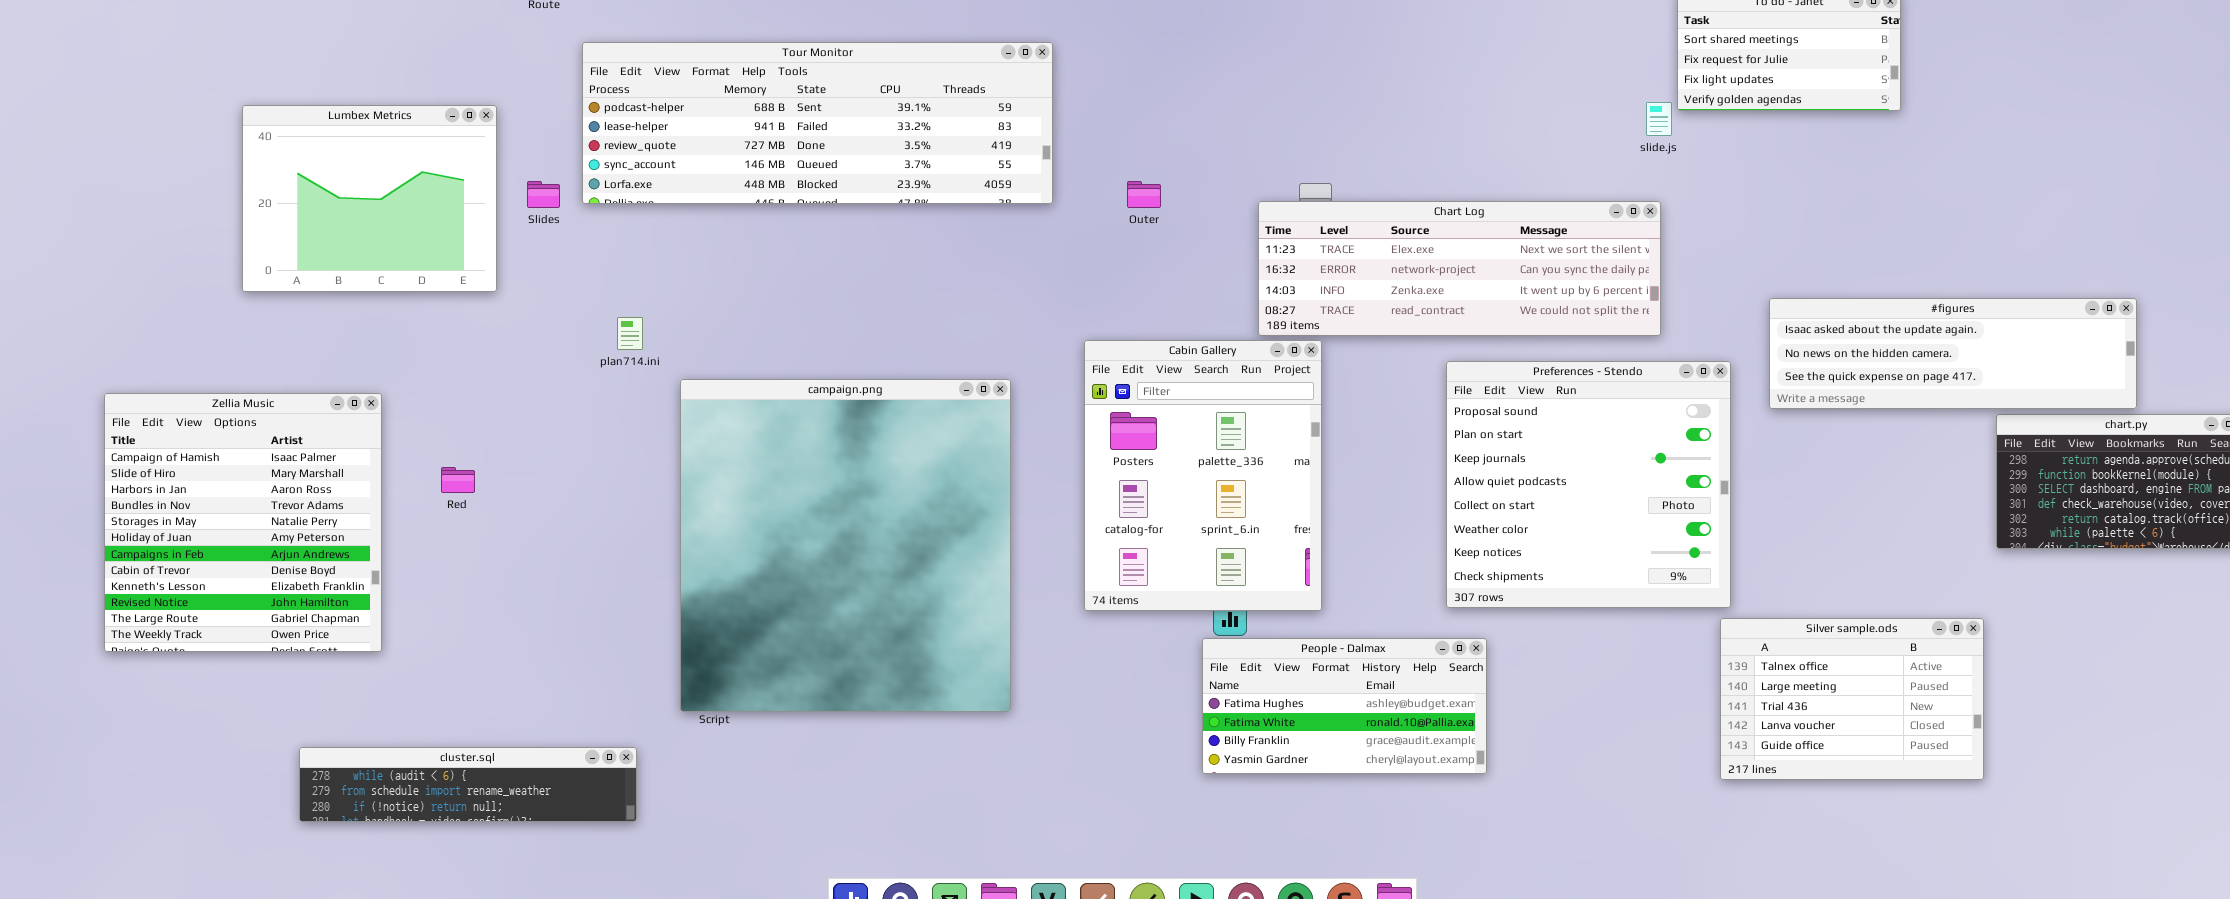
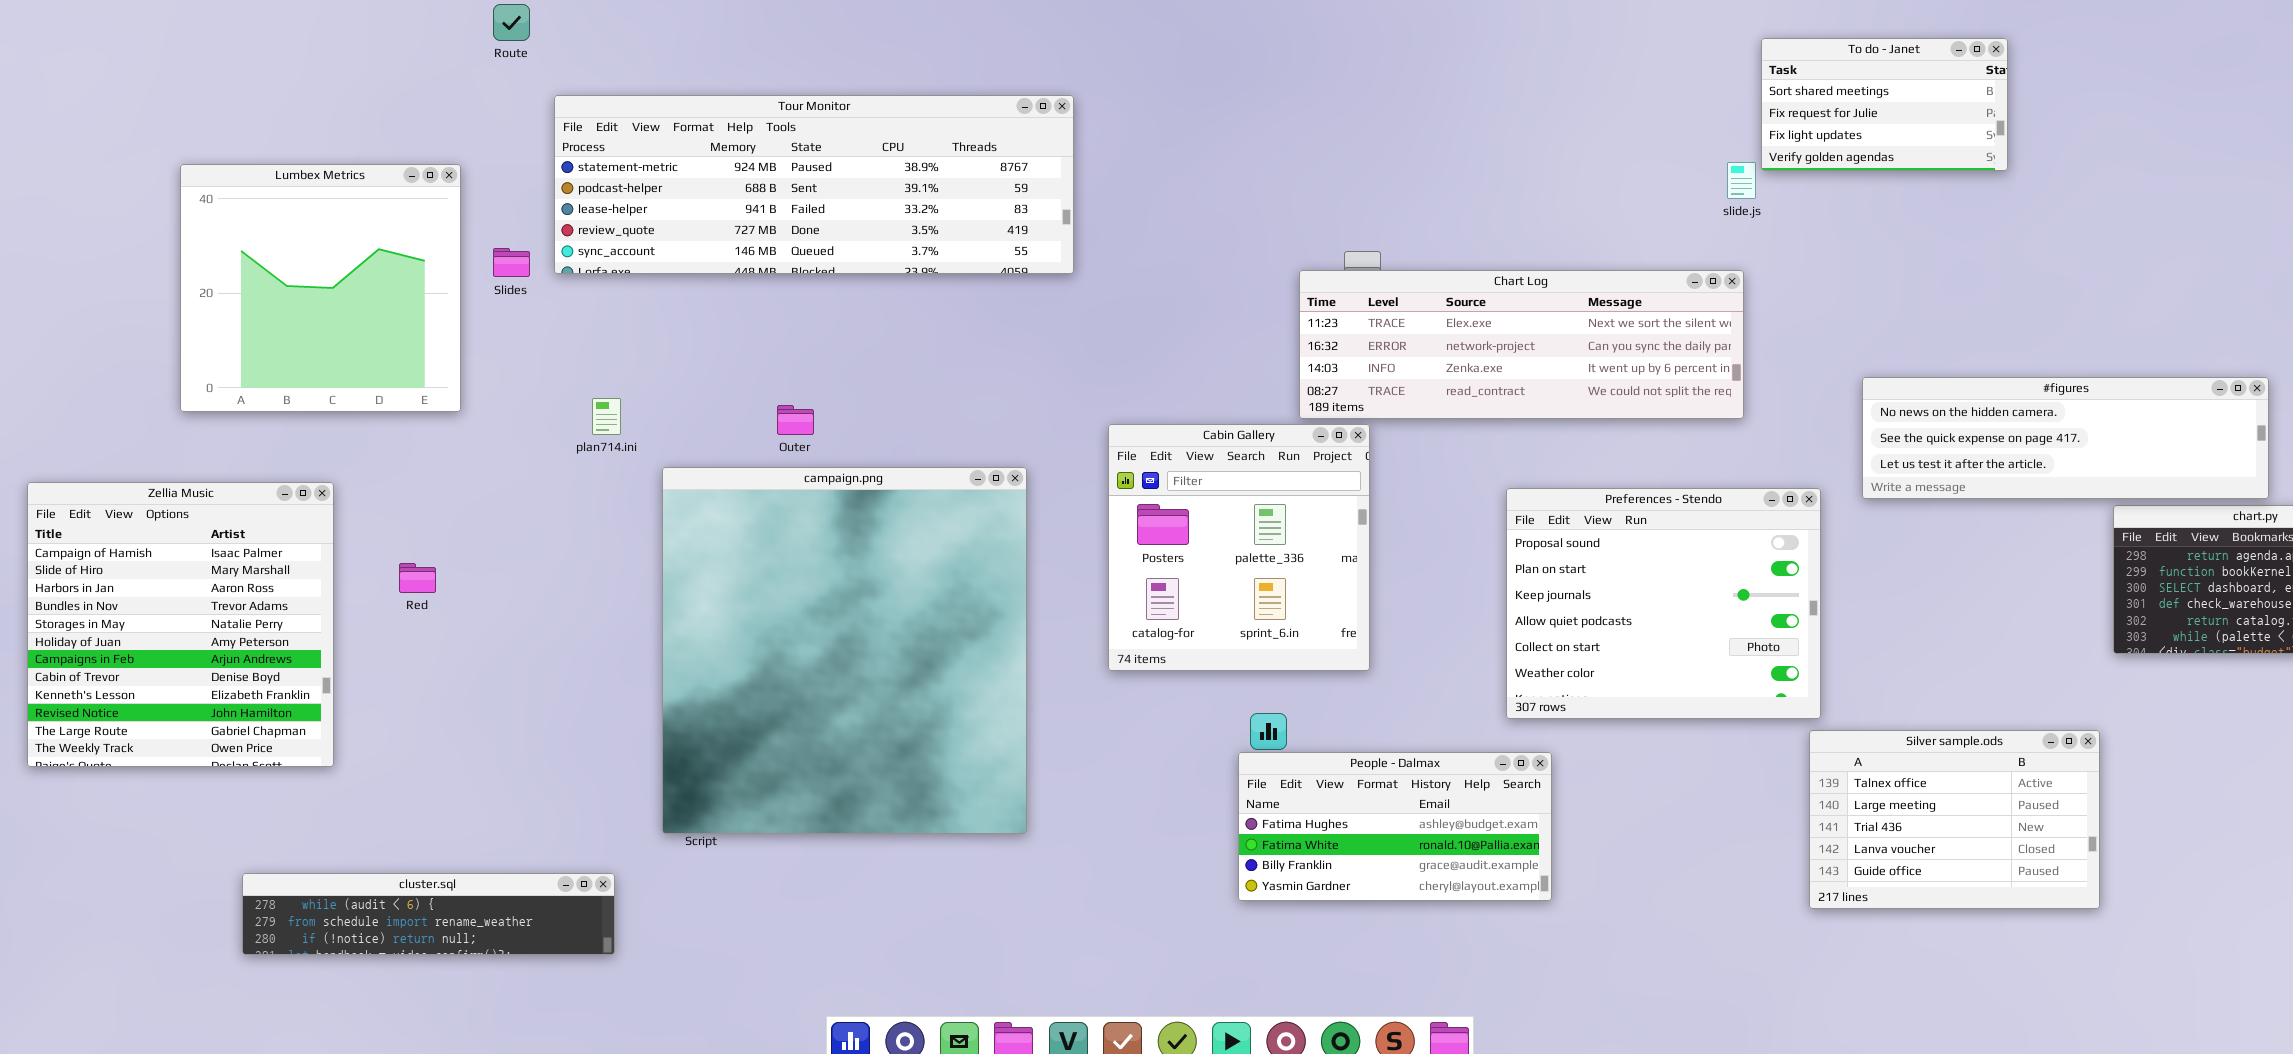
Tour Monitor: [582,42,1053,204] -> [554,95,1074,274], scrolled up 1 row
Lumbex Metrics: [242,105,497,292] -> [180,164,461,412], resized
Outer: [1127,181,1161,208] -> [777,405,814,435], moved
#figures: [1769,298,2137,409] -> [1862,377,2269,499], scrolled down 1 row
Cabin Gallery: [1084,340,1322,611] -> [1108,424,1370,671], resized
Preferences - Stendo: [1446,361,1731,608] -> [1506,488,1821,719], resized

